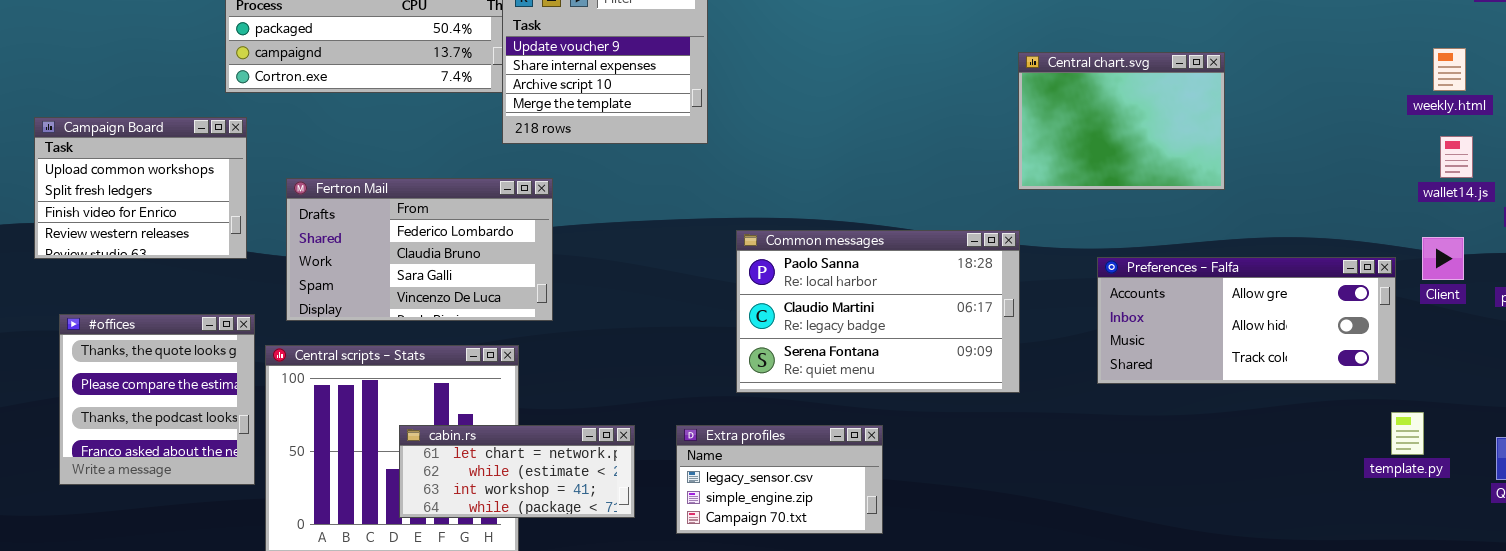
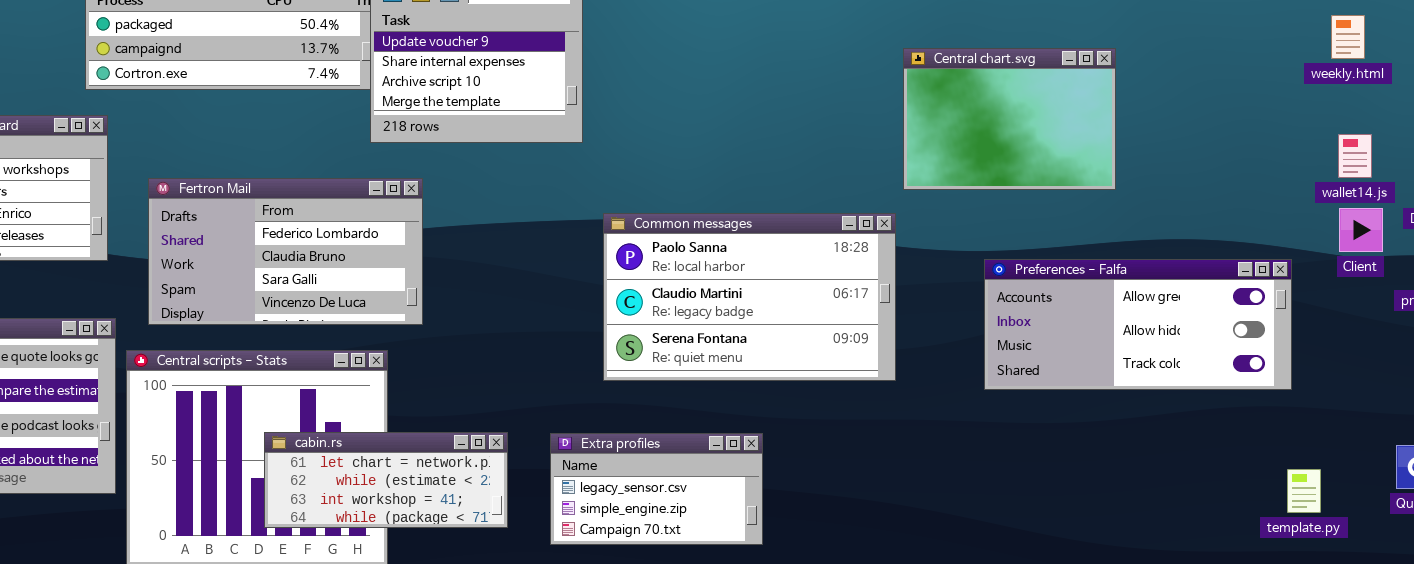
weekly.html: [1433,48,1466,91] -> [1331,15,1365,59], moved
Common messages: [736,230,1020,393] -> [603,213,896,381], moved
Client: [1422,237,1464,280] -> [1339,208,1383,252], moved
template.py: [1391,412,1424,455] -> [1287,469,1321,513], moved

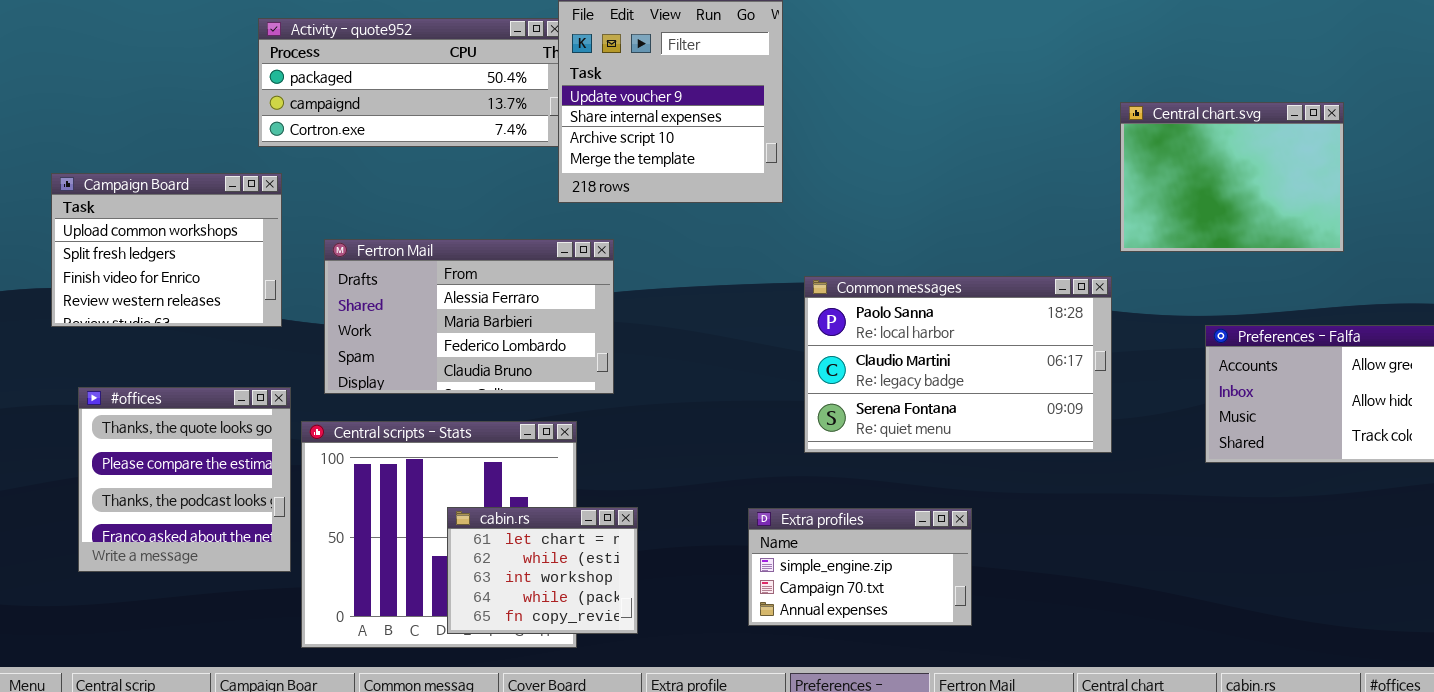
Fertron Mail: [148,178,423,325] -> [324,239,614,394], scrolled up 2 rows
cabin.rs: [264,432,508,528] -> [447,507,638,634], resized
Extra profiles: [550,433,763,545] -> [748,508,972,626], scrolled down 1 row

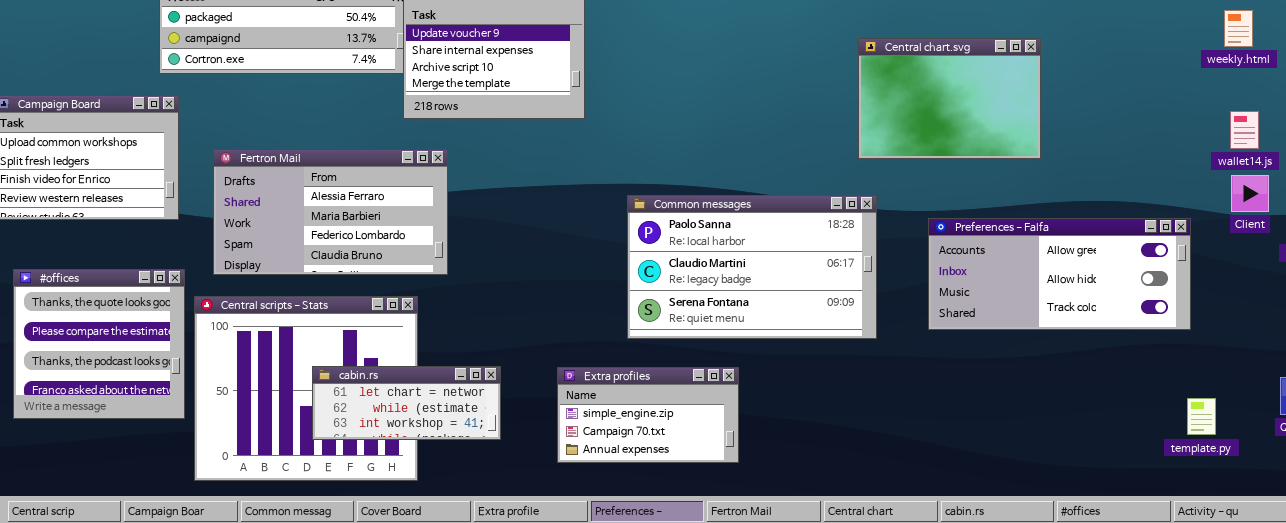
Common messages: [804,276,1112,453] -> [627,195,877,339], moved
cabin.rs: [447,507,638,634] -> [312,366,501,440], resized

